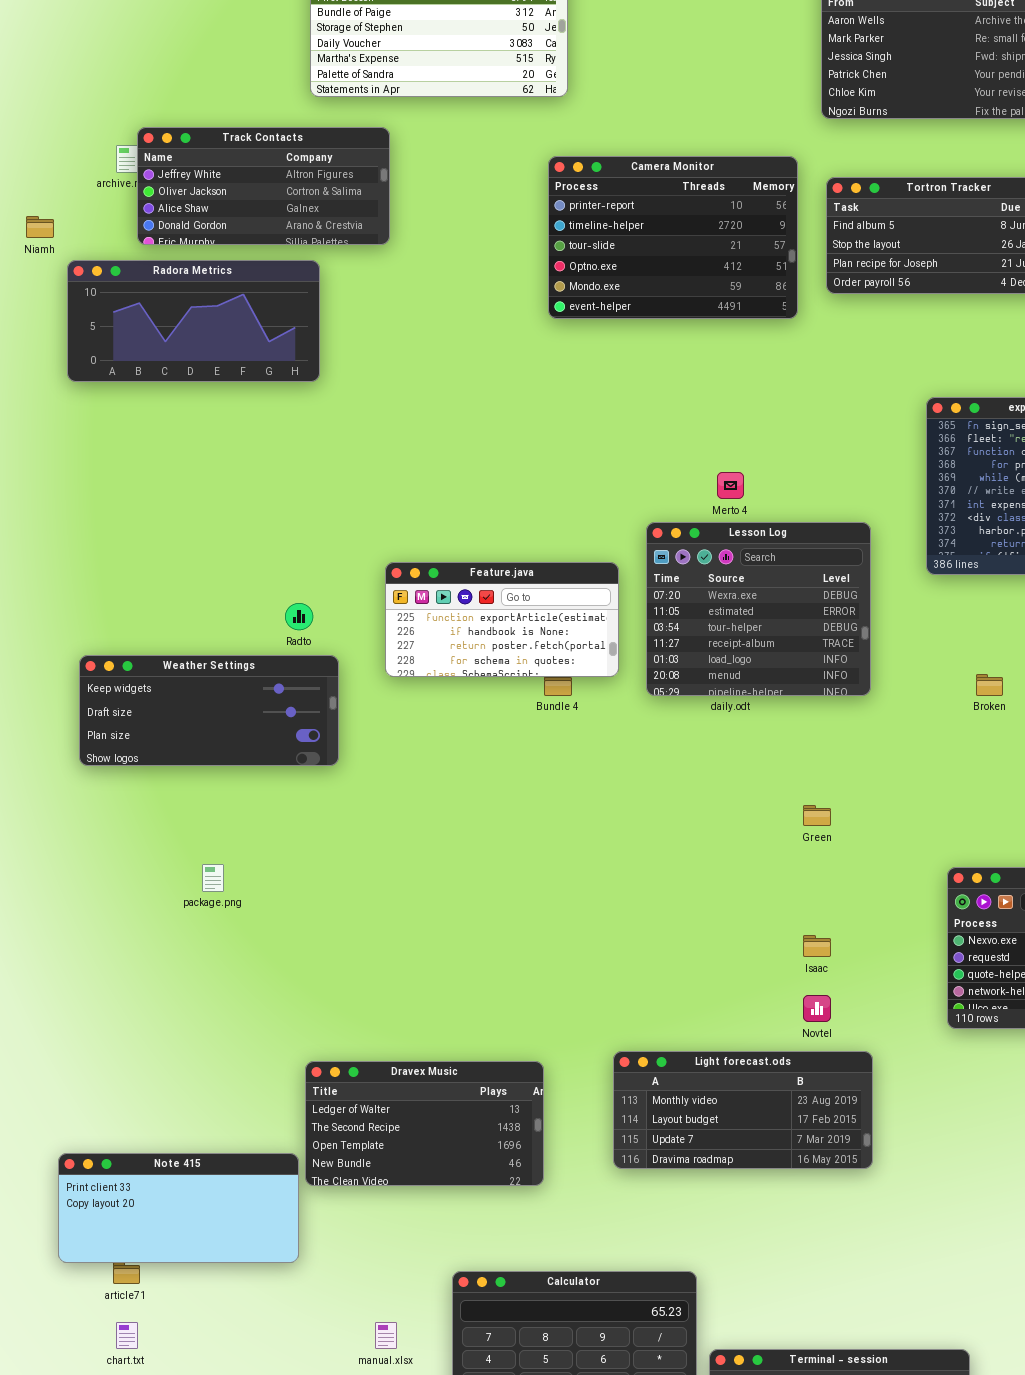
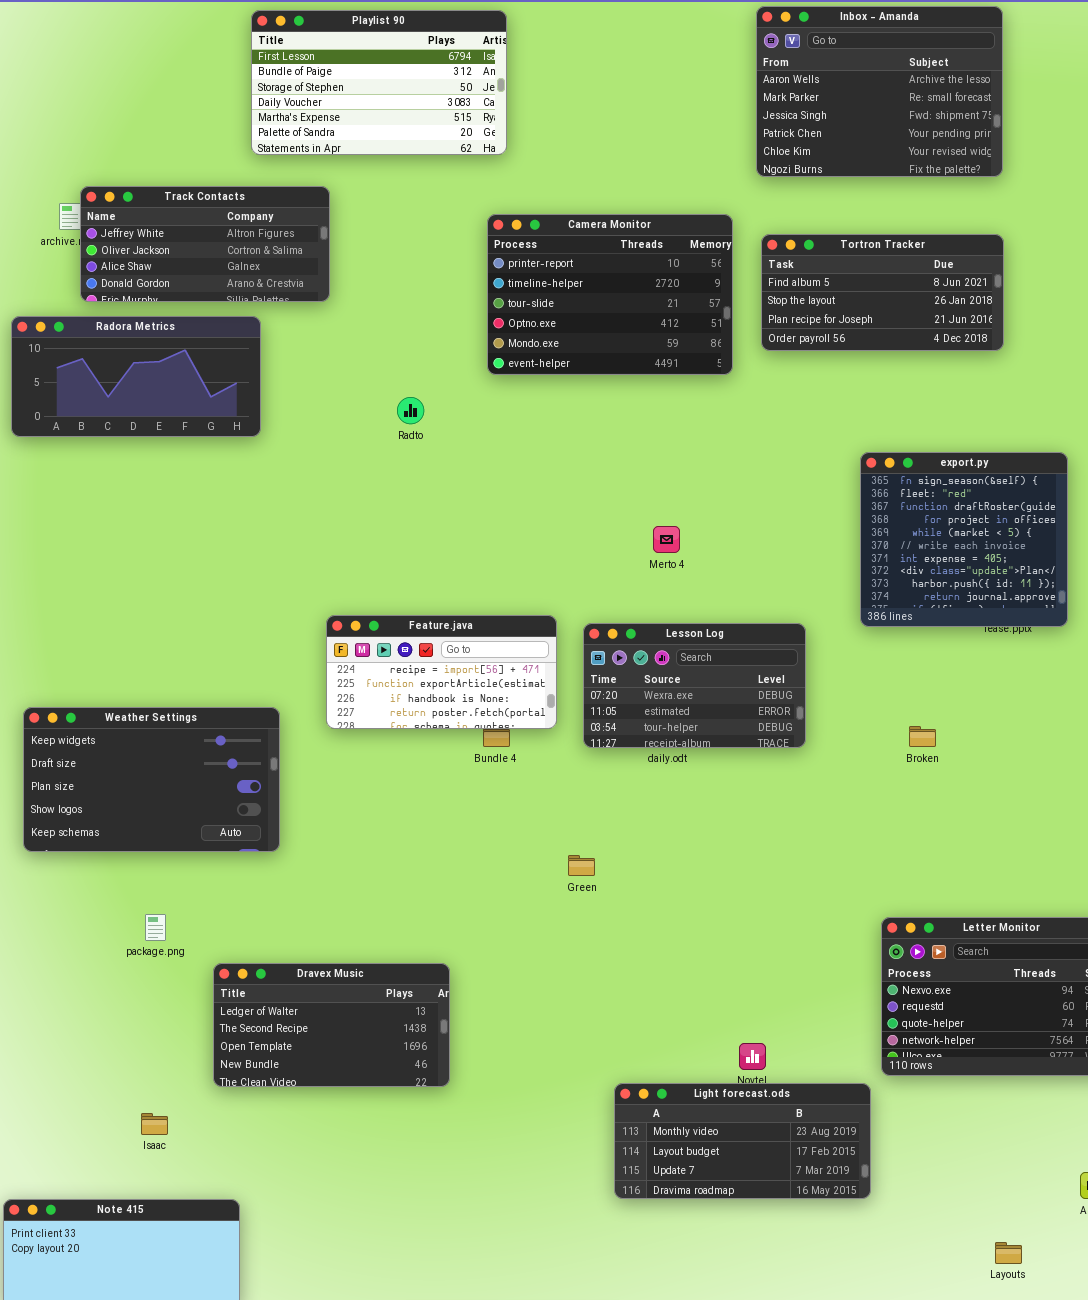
Lesson Log: [646,522,871,696] -> [583,623,806,748], resized
Feature.java: [385,562,619,677] -> [326,615,557,729], scrolled up 1 row
Radto: [285,603,313,630] -> [397,397,424,424], moved
Weather Settings: [79,655,339,766] -> [23,707,280,852], resized
Green: [803,805,831,826] -> [568,855,595,876], moved
Isaac: [803,935,831,957] -> [141,1113,168,1135], moved
Light forecast.ods: [613,1051,873,1169] -> [614,1083,871,1199], moved
Dravex Music: [305,1061,544,1186] -> [213,963,450,1087], moved

